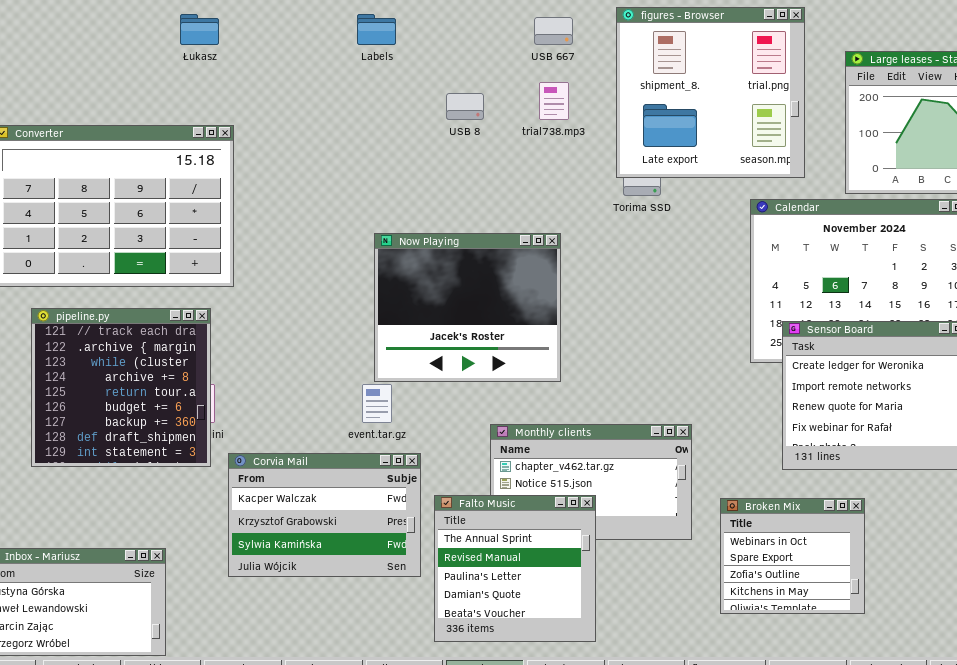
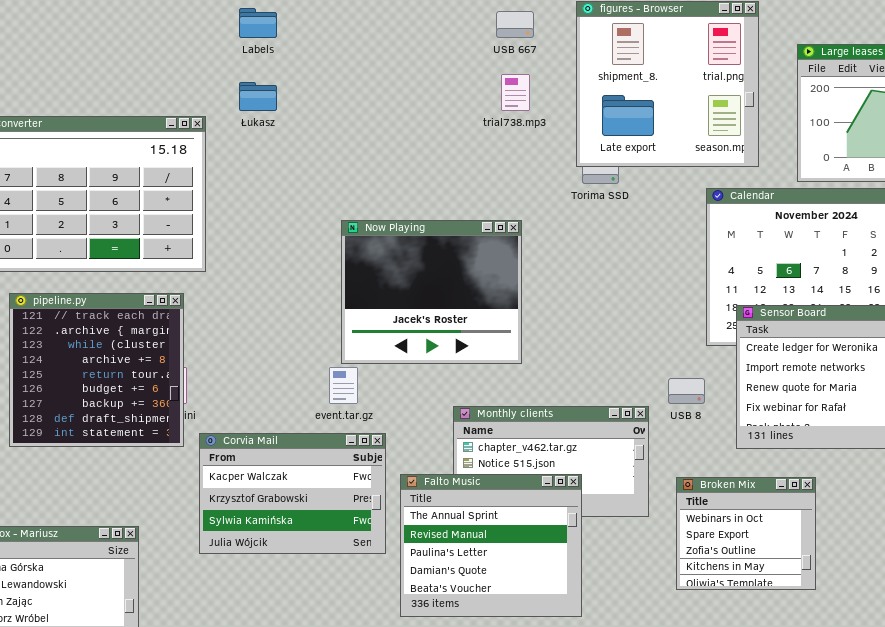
Łukasz: [180,14,219,45] -> [239,82,277,111], moved
Labels: [357,14,396,45] -> [239,8,277,38], moved
USB 8: [446,93,484,120] -> [668,378,705,404], moved
Falto Music: [434,495,596,642] -> [400,474,582,617], resized

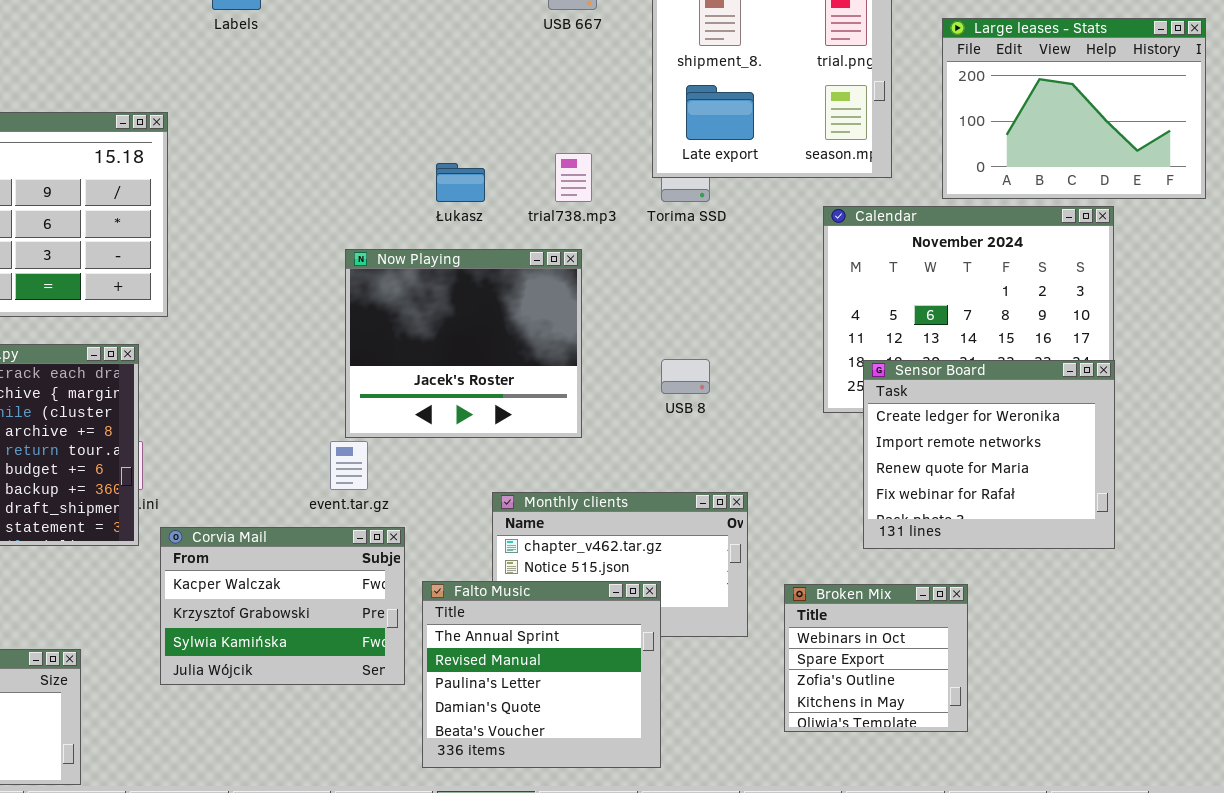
trial738.mp3: [501,74,530,111] -> [555,153,592,202], moved
Łukasz: [239,82,277,111] -> [436,163,485,202], moved
USB 8: [668,378,705,404] -> [661,359,710,394], moved

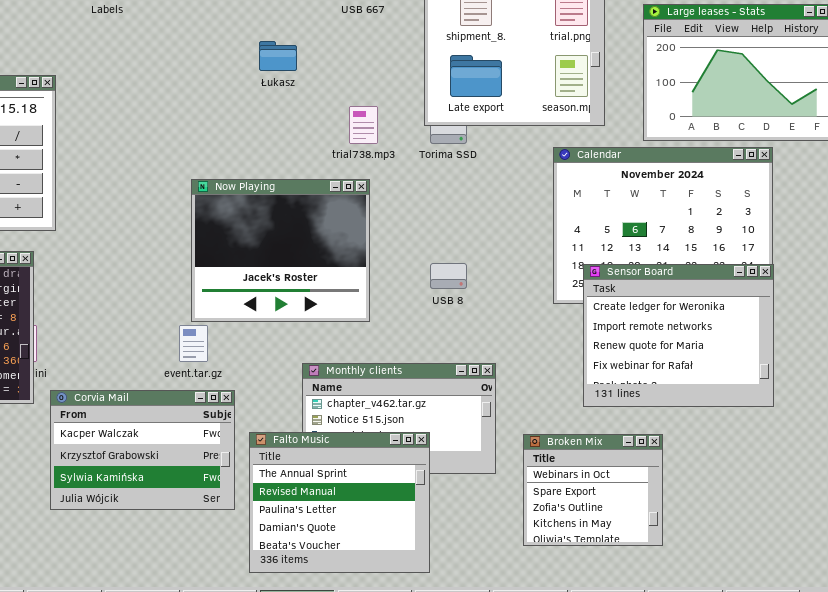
Łukasz: [436,163,485,202] -> [259,41,297,71], moved

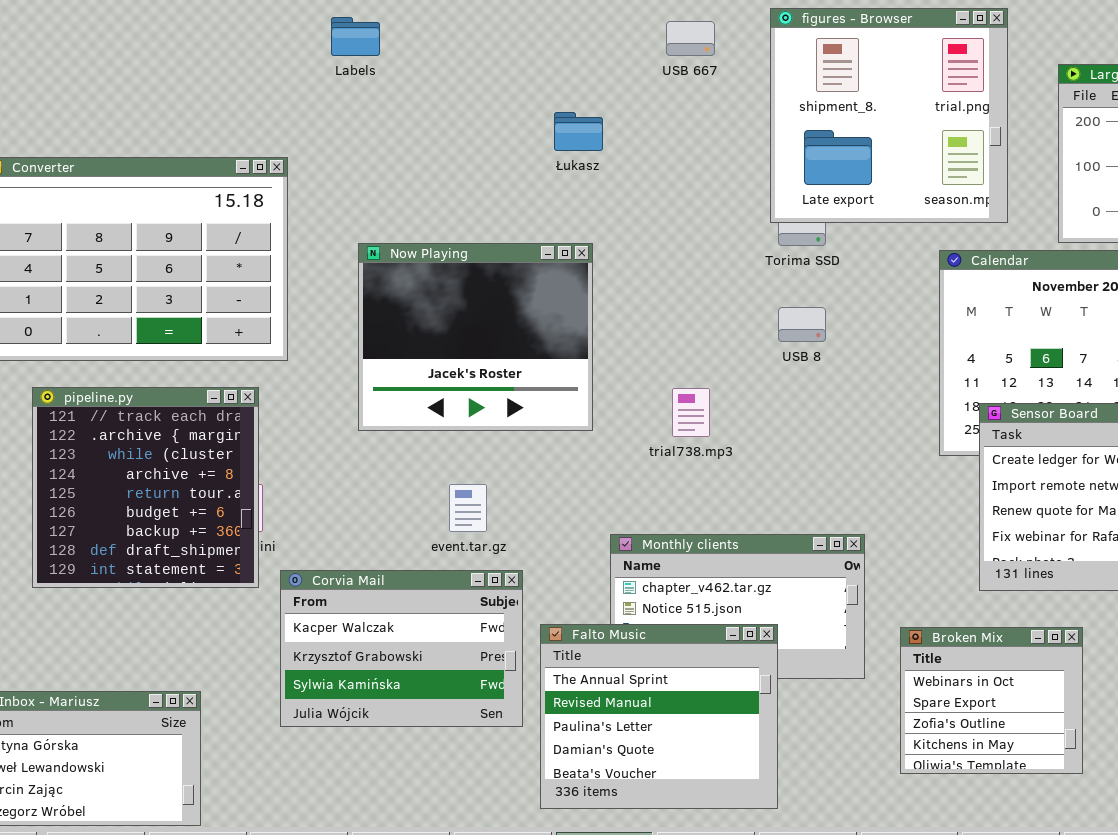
trial738.mp3: [349,106,378,144] -> [672,388,710,437], moved
Now Playing: [191,179,370,322] -> [358,243,593,431], moved
USB 8: [430,263,467,289] -> [778,307,826,342], moved

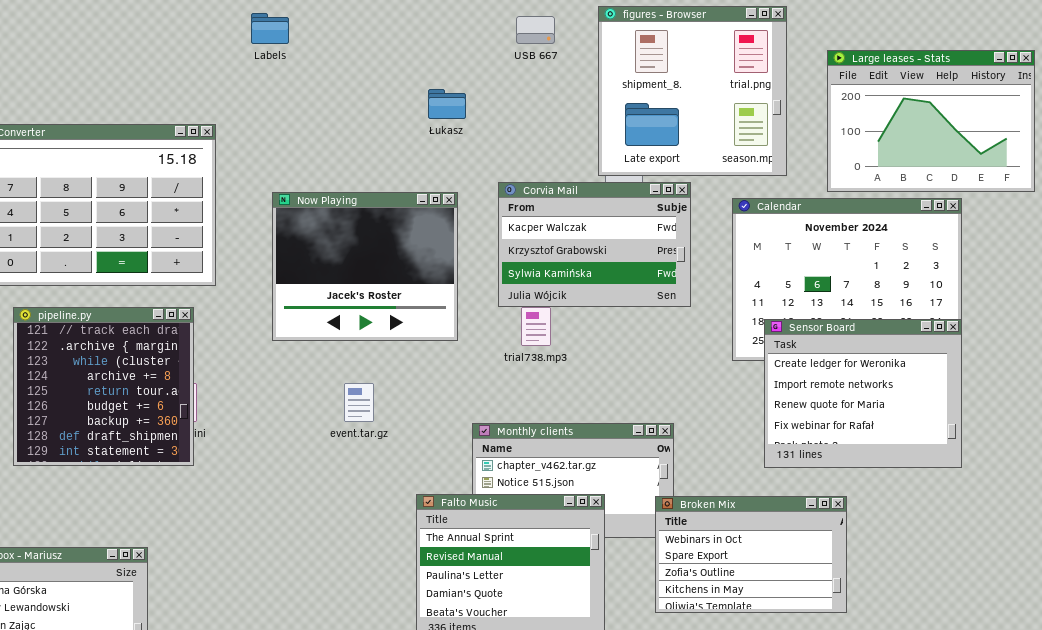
Corvia Mail: [280,570,523,727] -> [498,182,691,307], moved
Broken Mix: [900,627,1083,774] -> [655,496,847,613], resized

